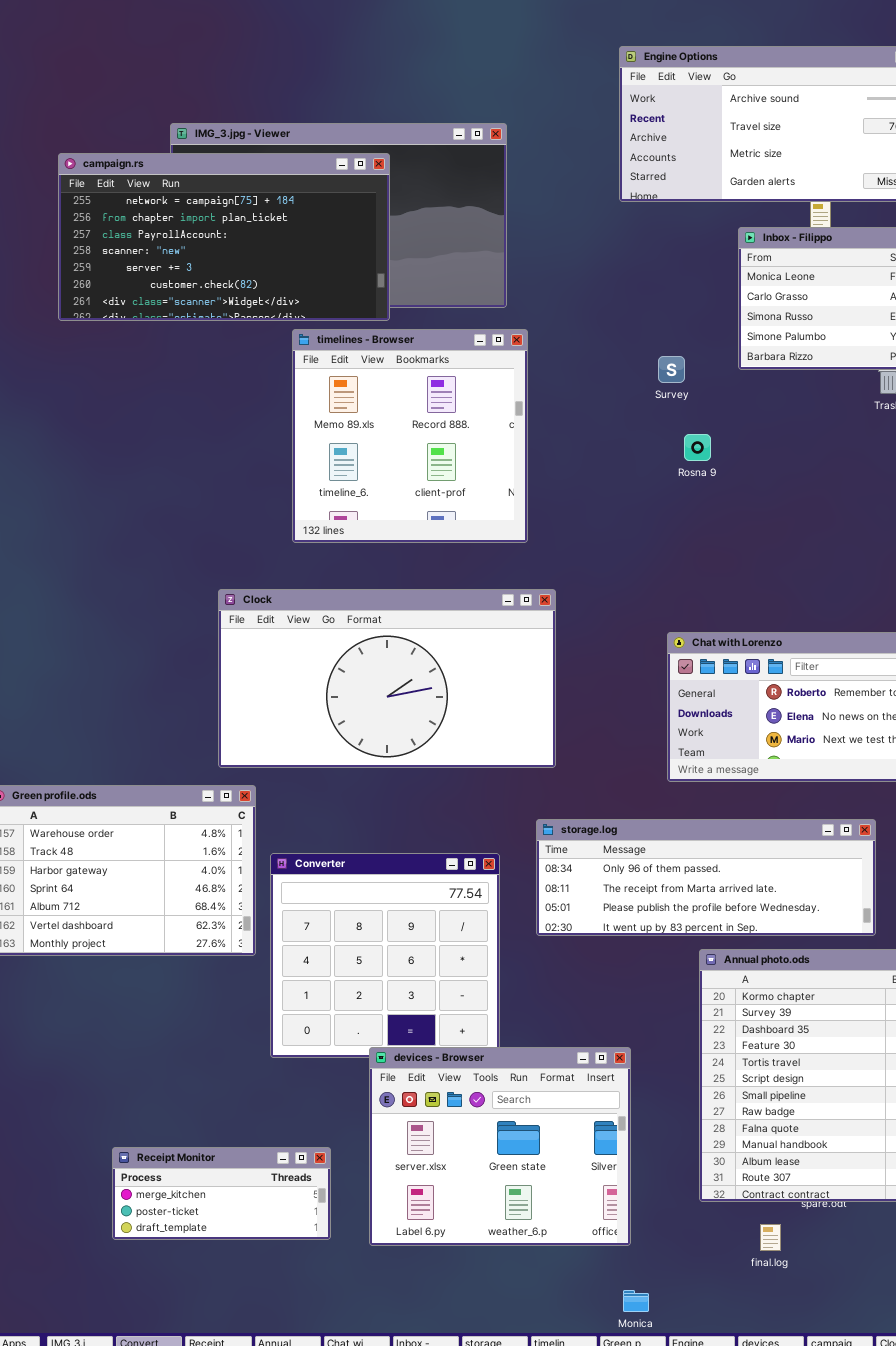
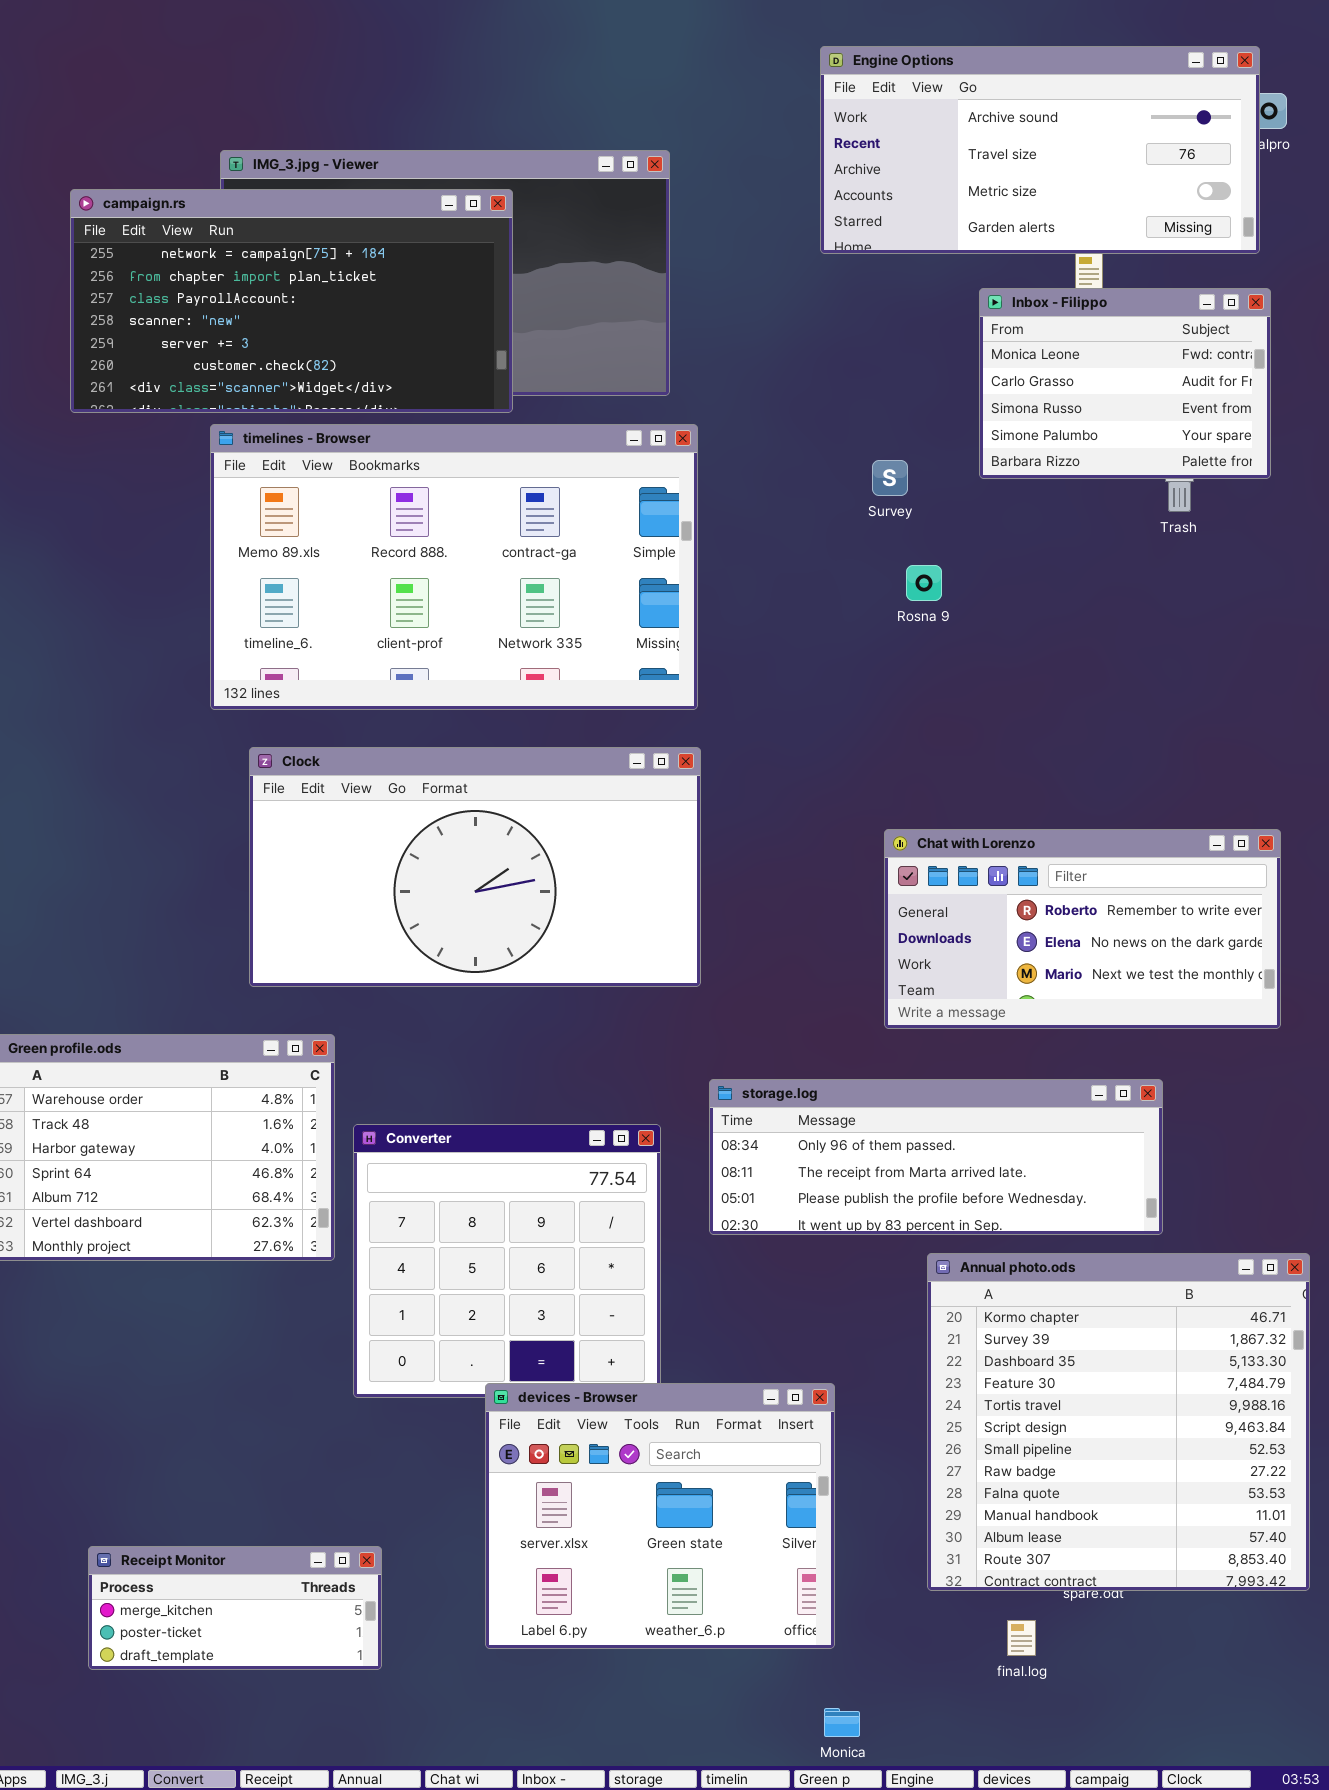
timelines - Browser: [292,329,528,543] -> [210,424,698,710], resized
Clock: [218,589,556,768] -> [249,747,701,987], moved
Receipt Monitor: [112,1147,331,1240] -> [88,1546,382,1670], moved

